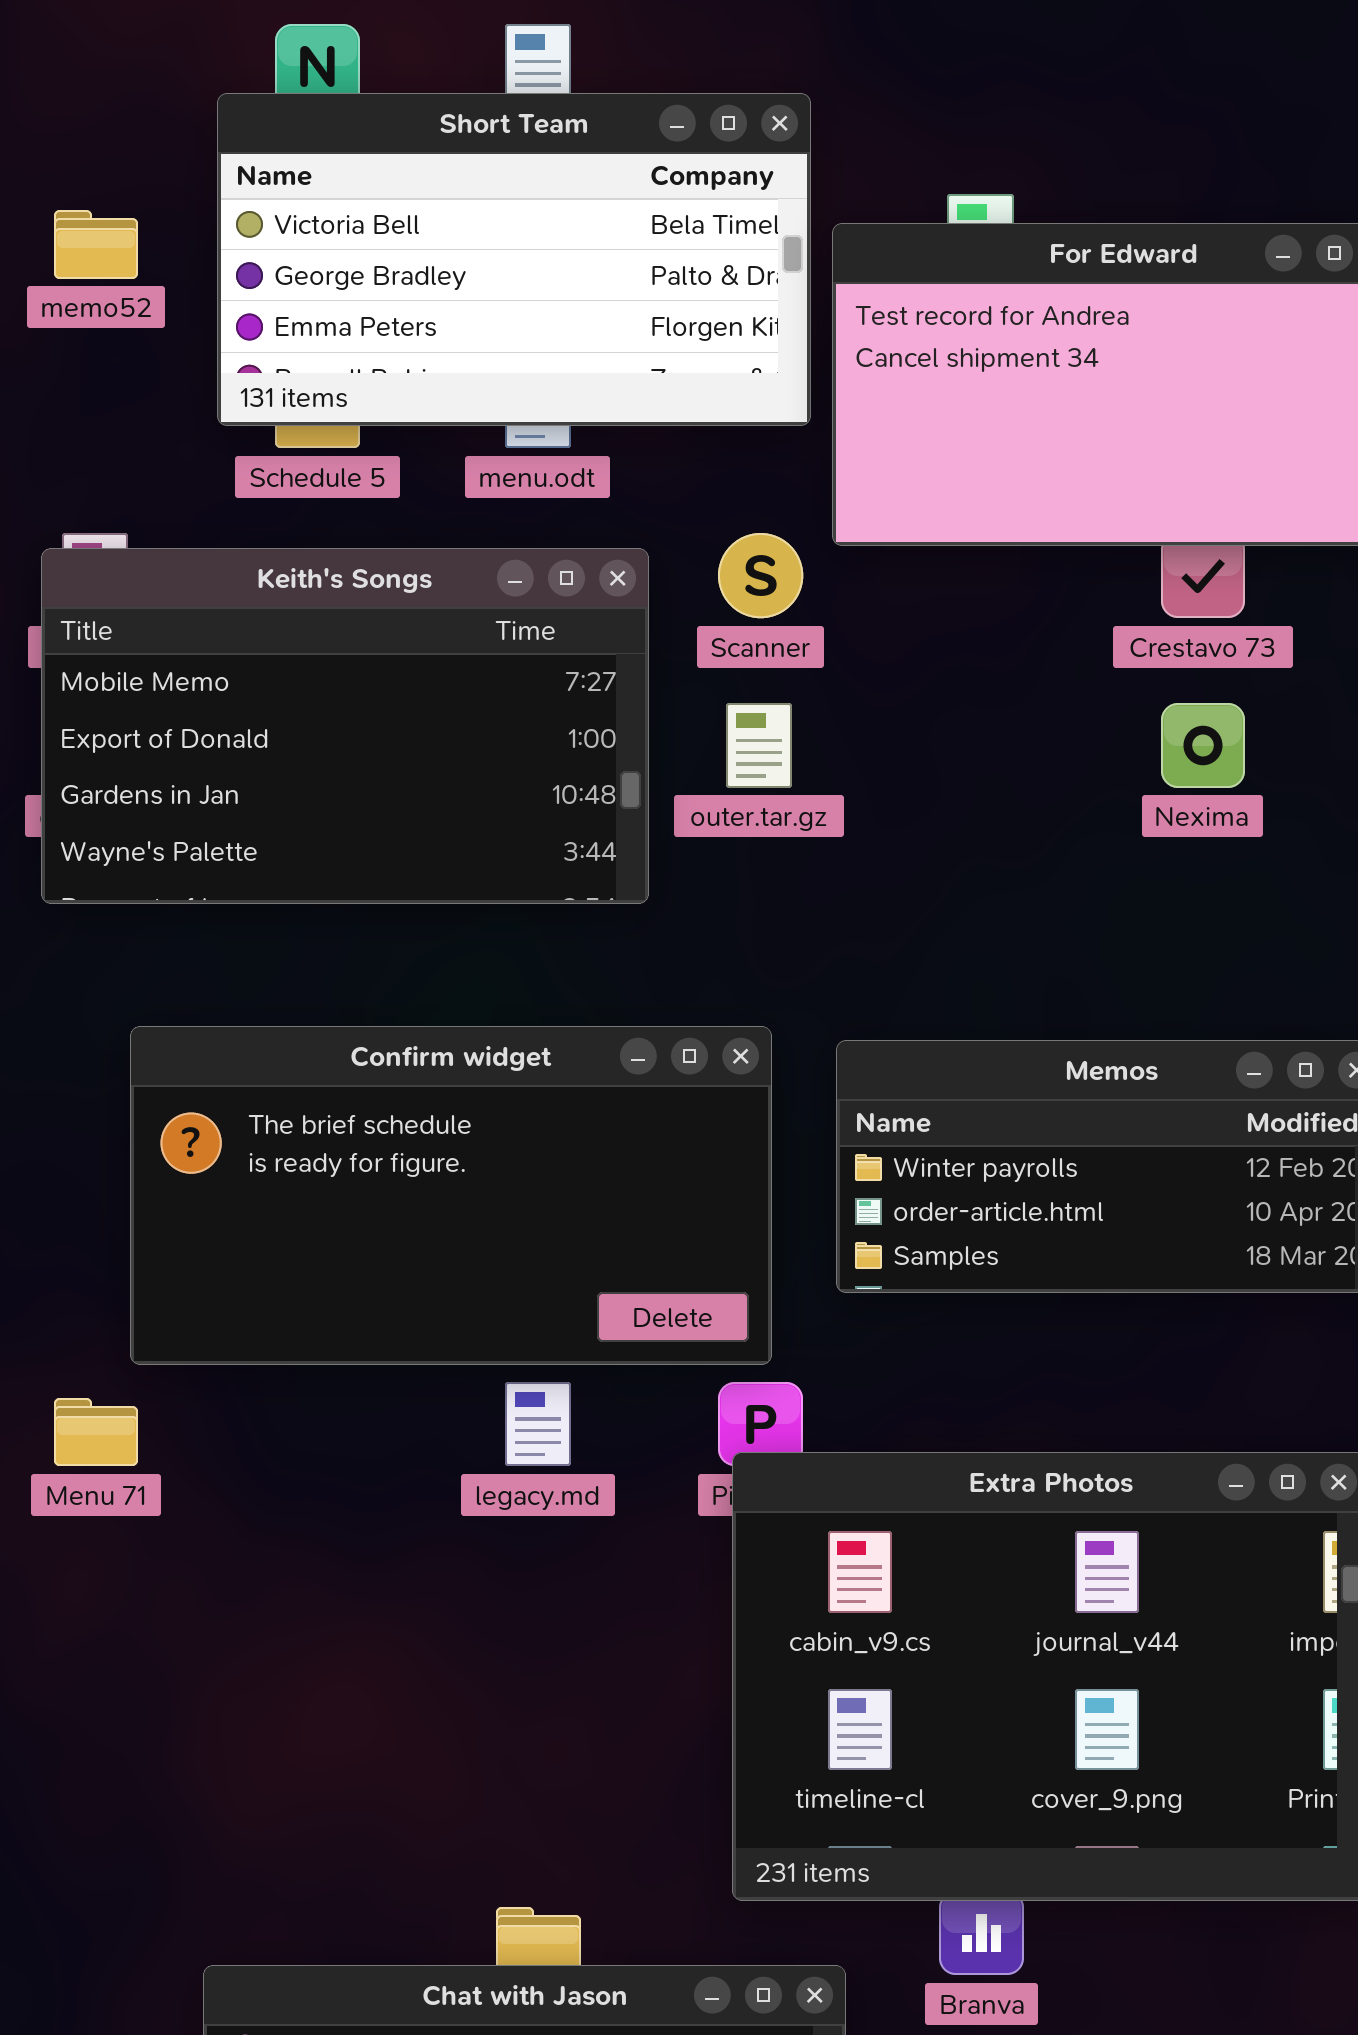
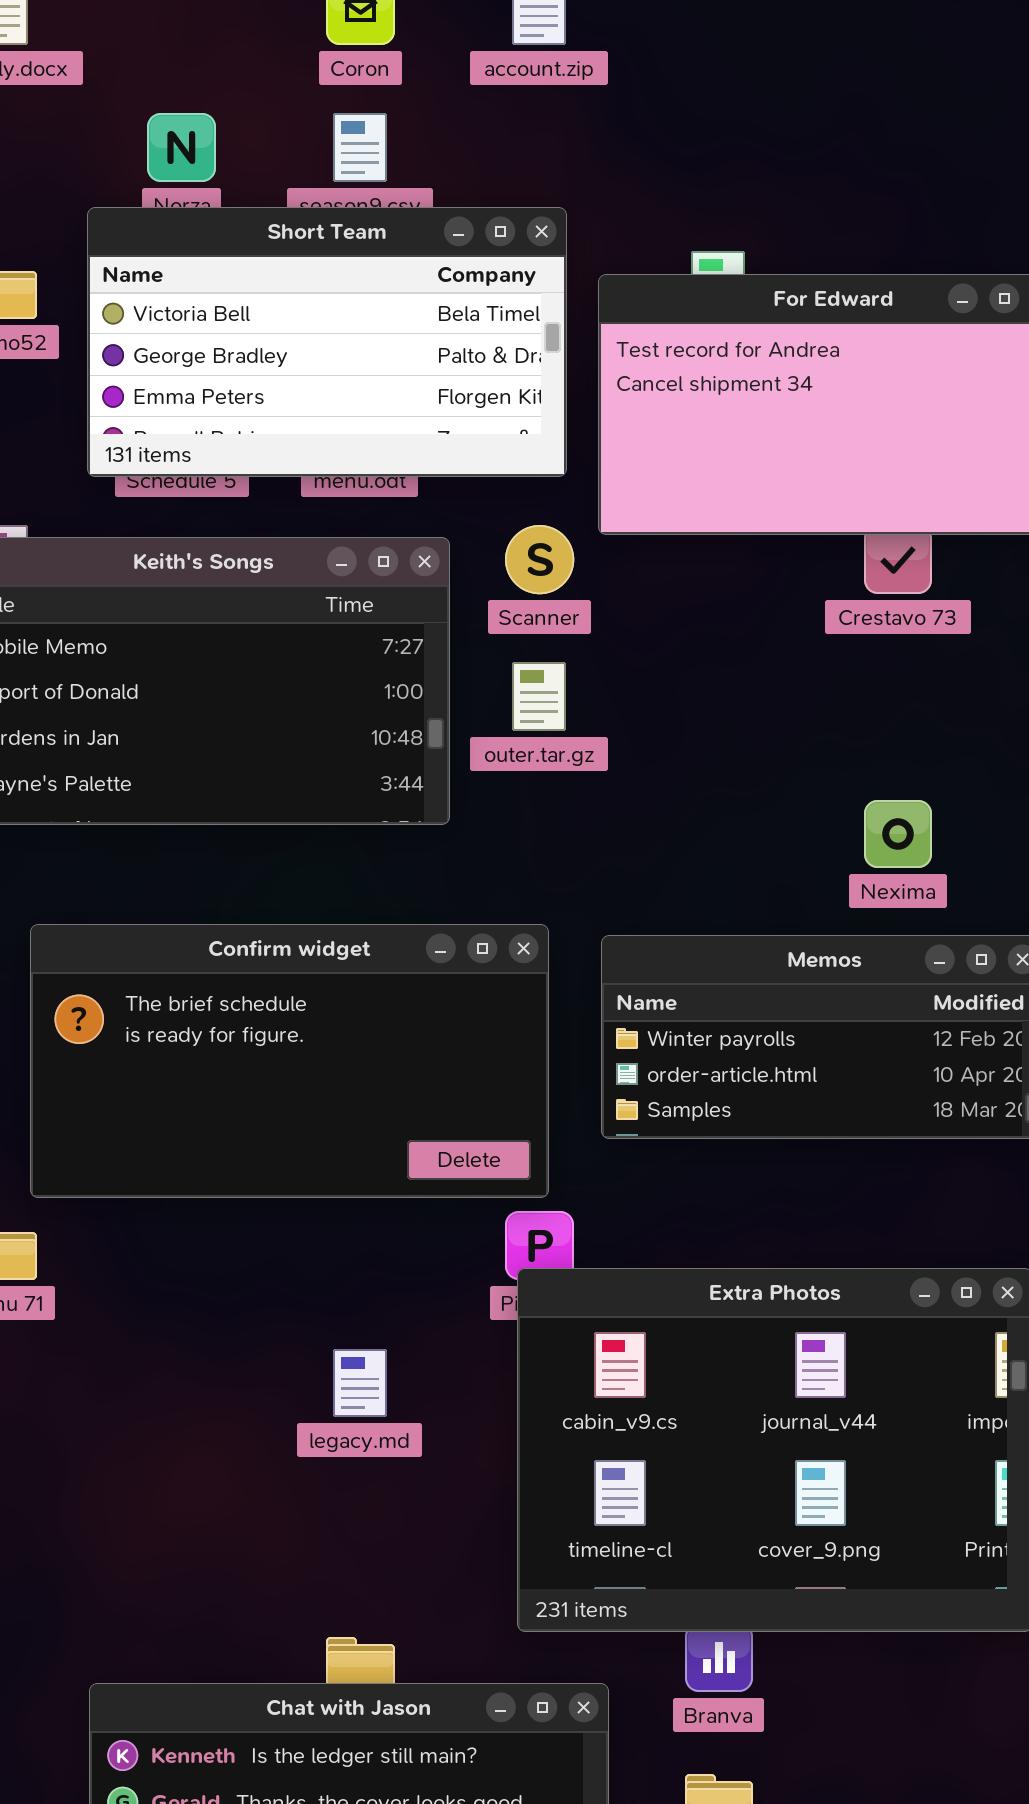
Short Team: [217,93,811,426] -> [87,207,567,477], moved
Nexima: [1161,703,1245,788] -> [864,800,932,868], moved
legacy.md: [505,1382,571,1466] -> [333,1349,387,1417], moved

